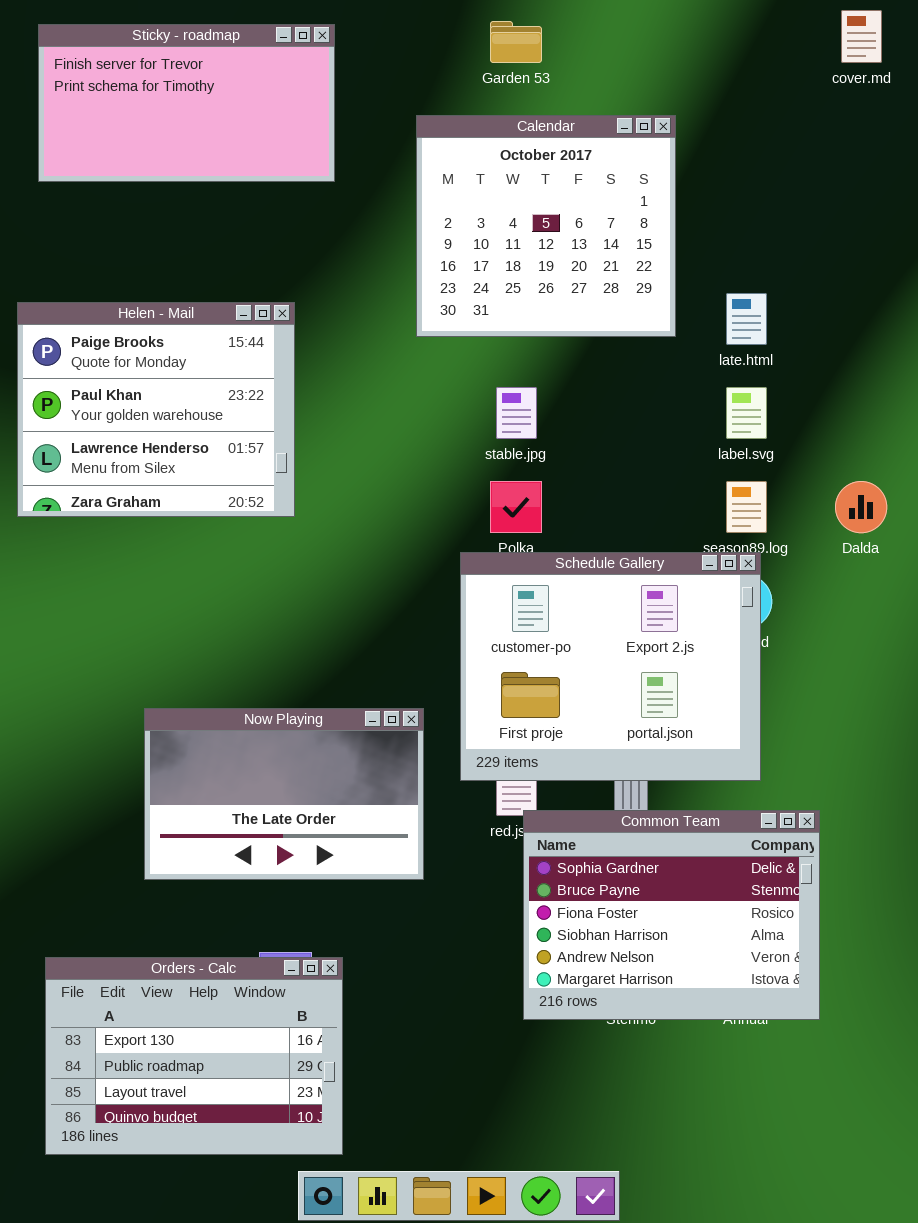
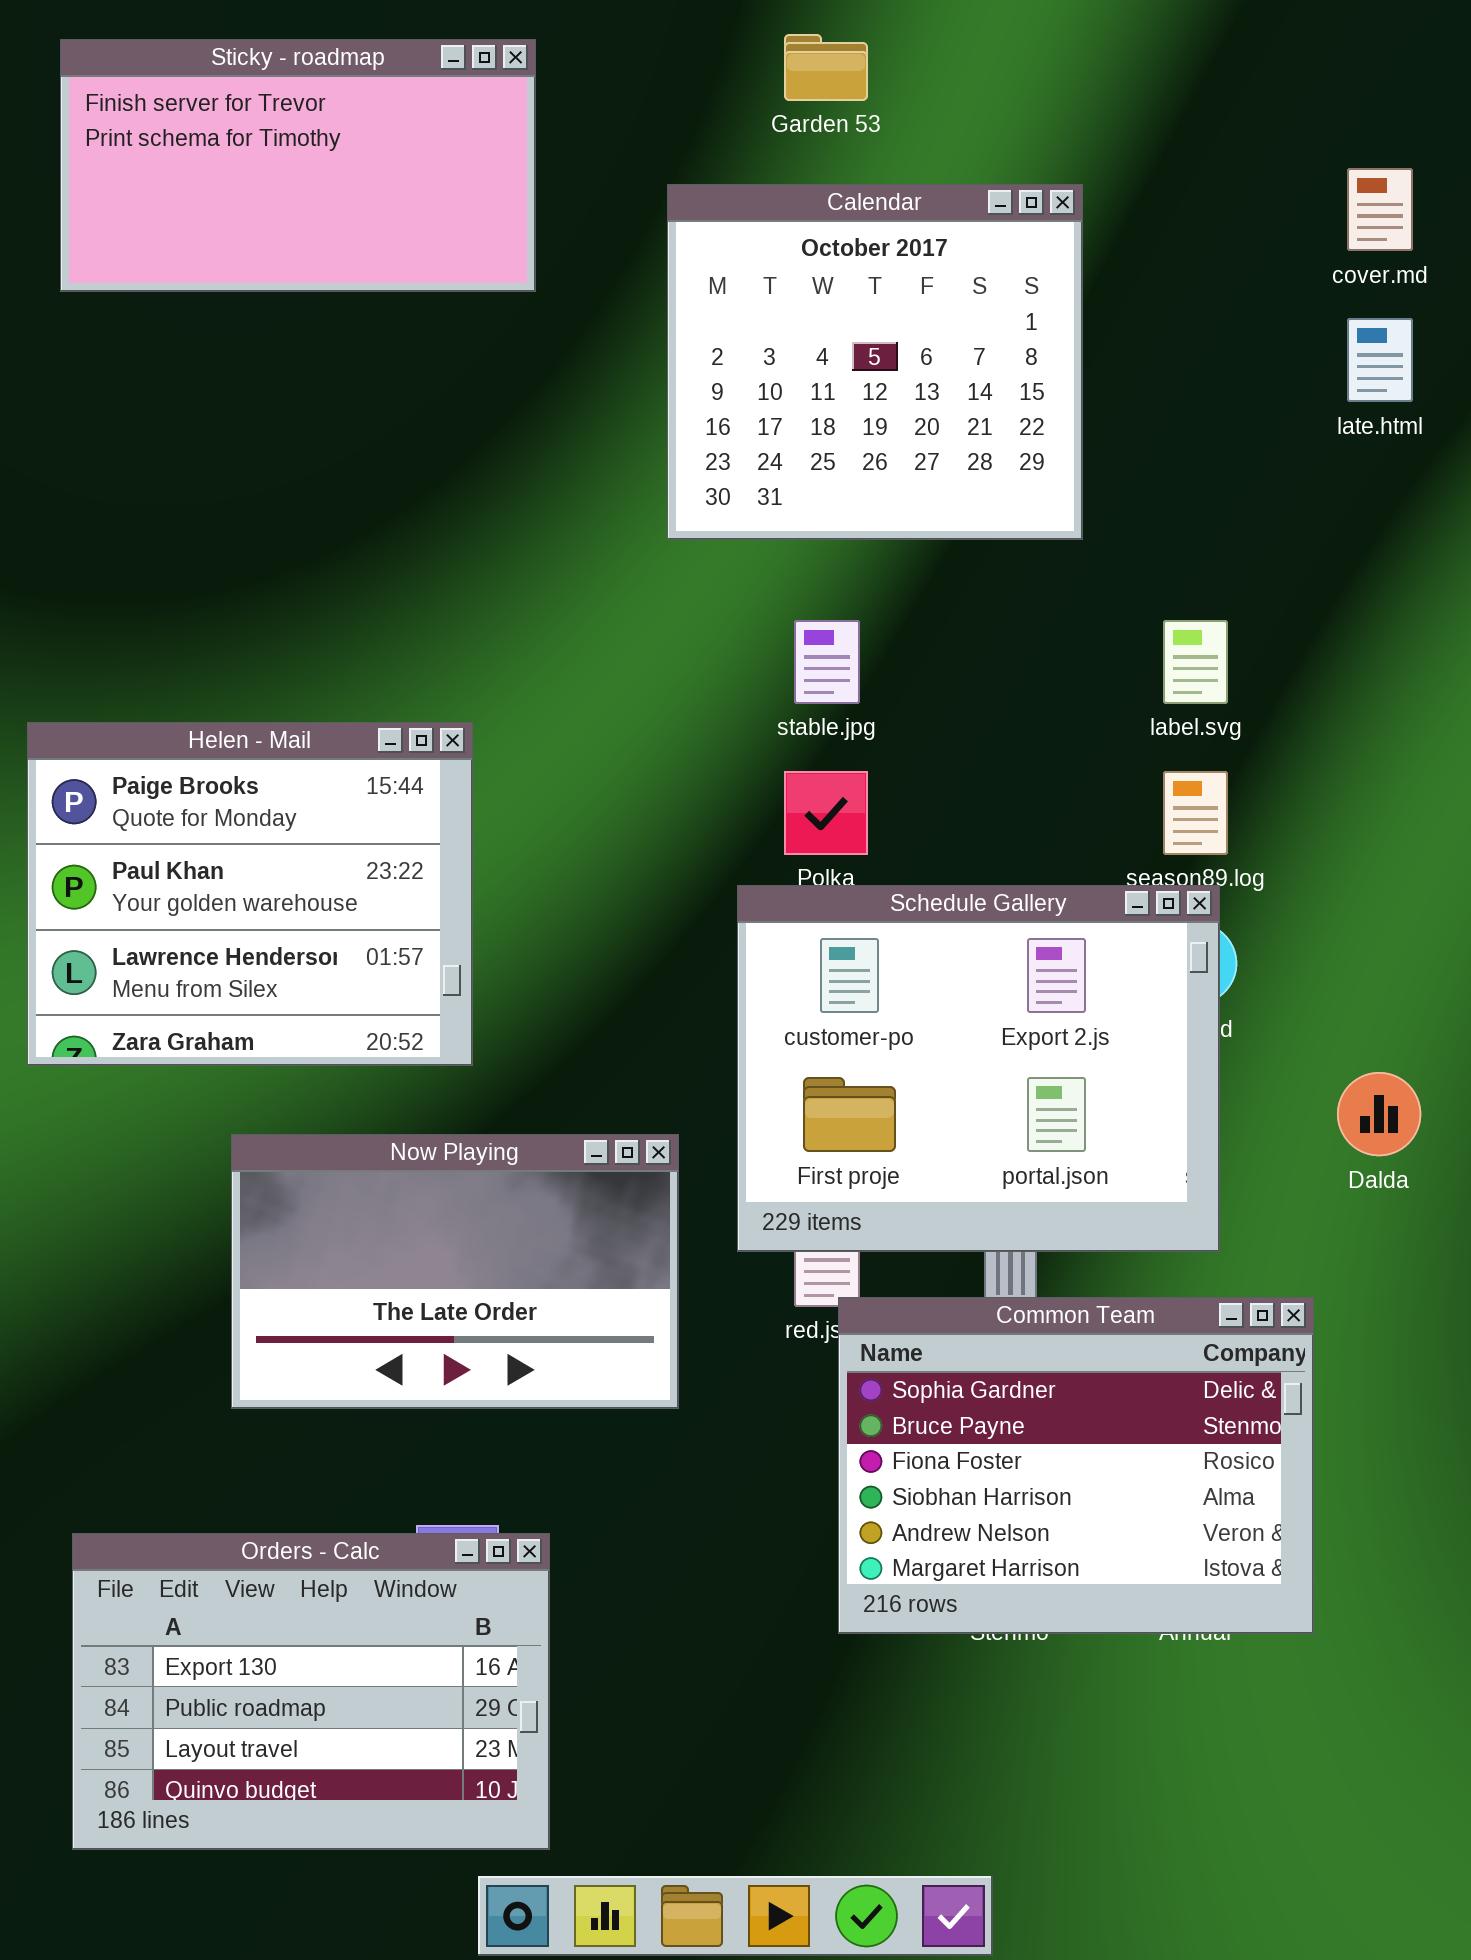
cover.md: [841,10,882,63] -> [1347,168,1413,251], moved
late.html: [726,293,767,345] -> [1347,318,1413,402], moved
Helen - Mail: [17,302,295,517] -> [27,722,473,1066], moved
Dalda: [835,481,887,533] -> [1337,1072,1421,1156], moved

